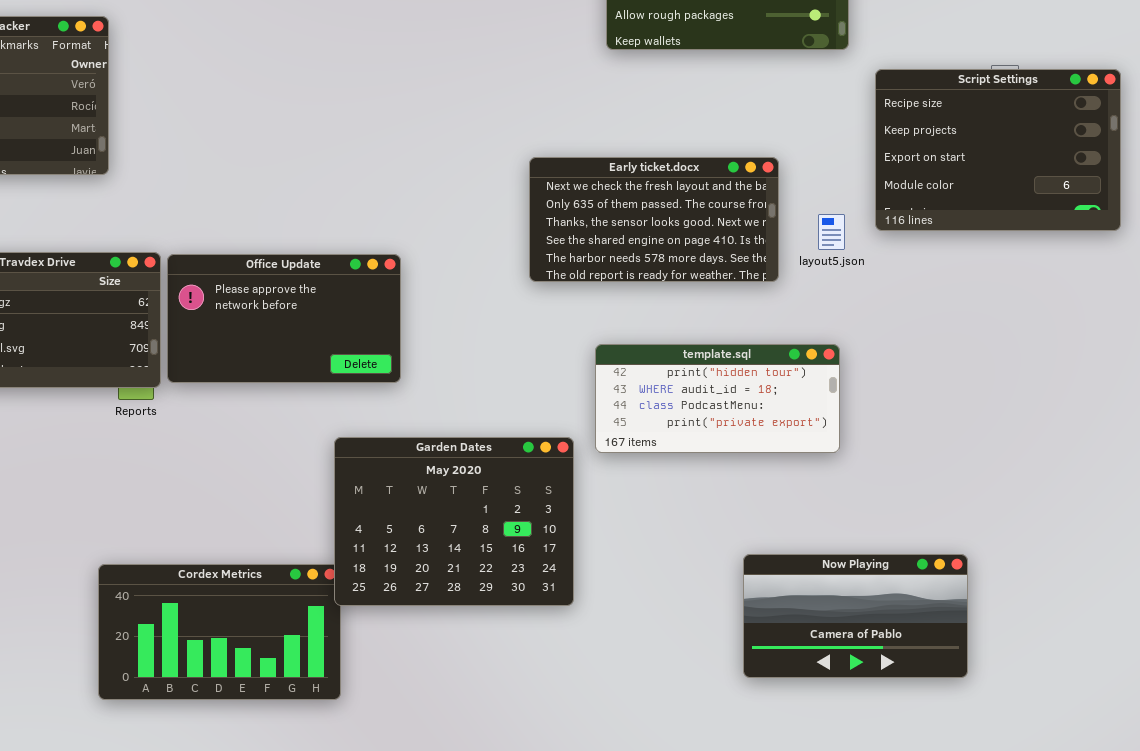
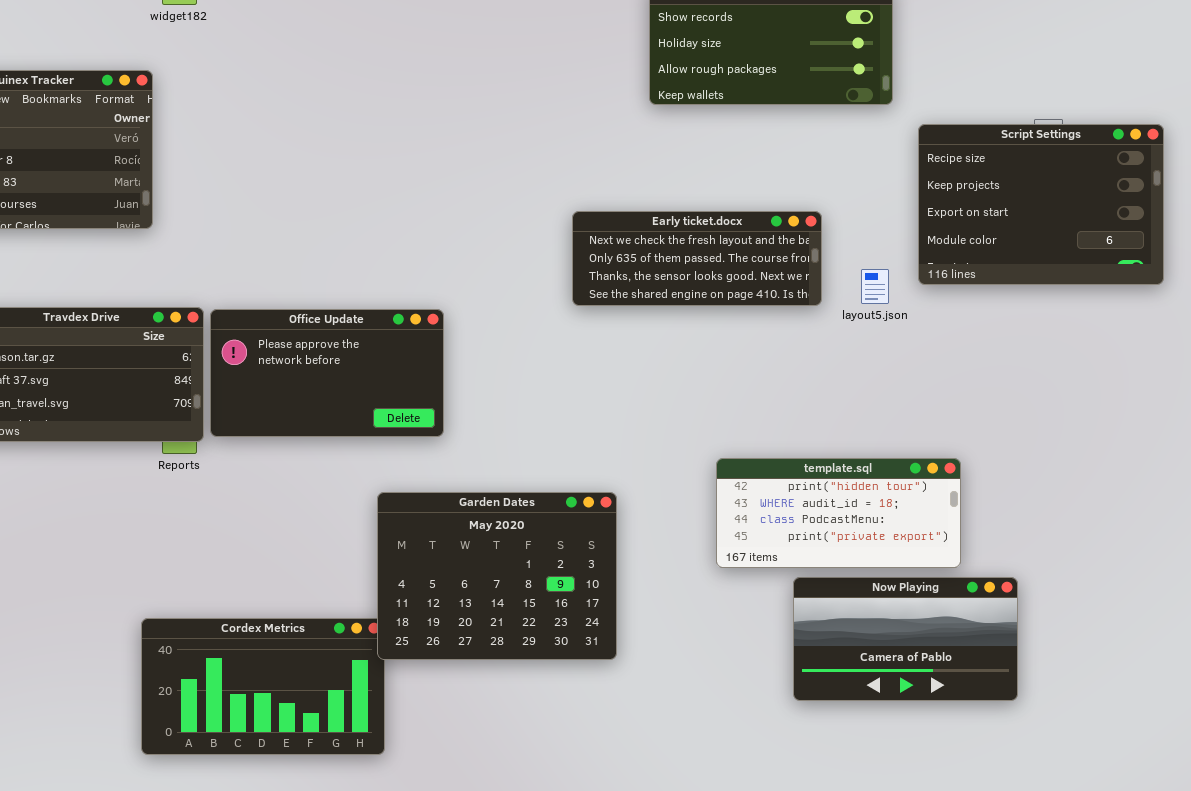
Early ticket.docx: [529,157,779,282] -> [572,211,822,306], resized
template.sql: [595,344,840,453] -> [716,458,961,568], moved
Now Playing: [743,554,968,678] -> [793,577,1018,701], moved

